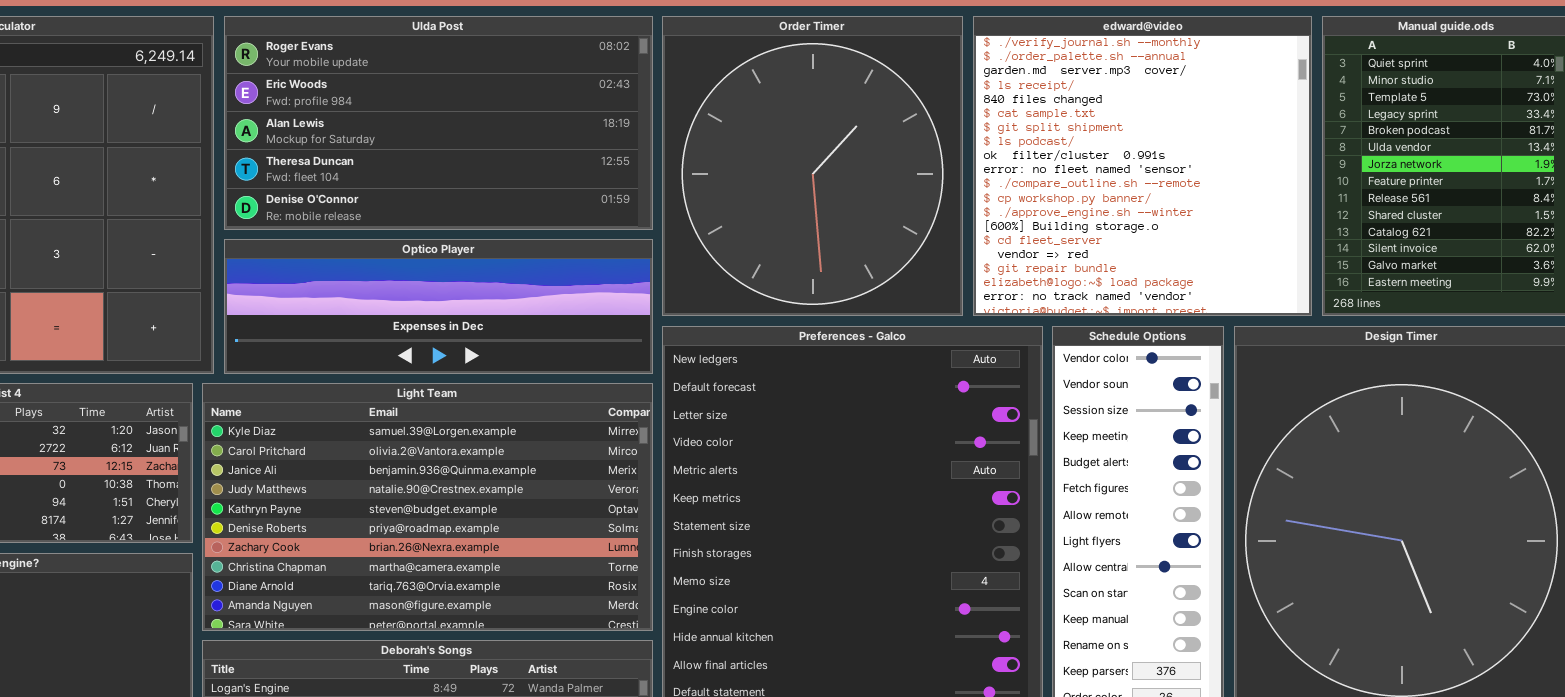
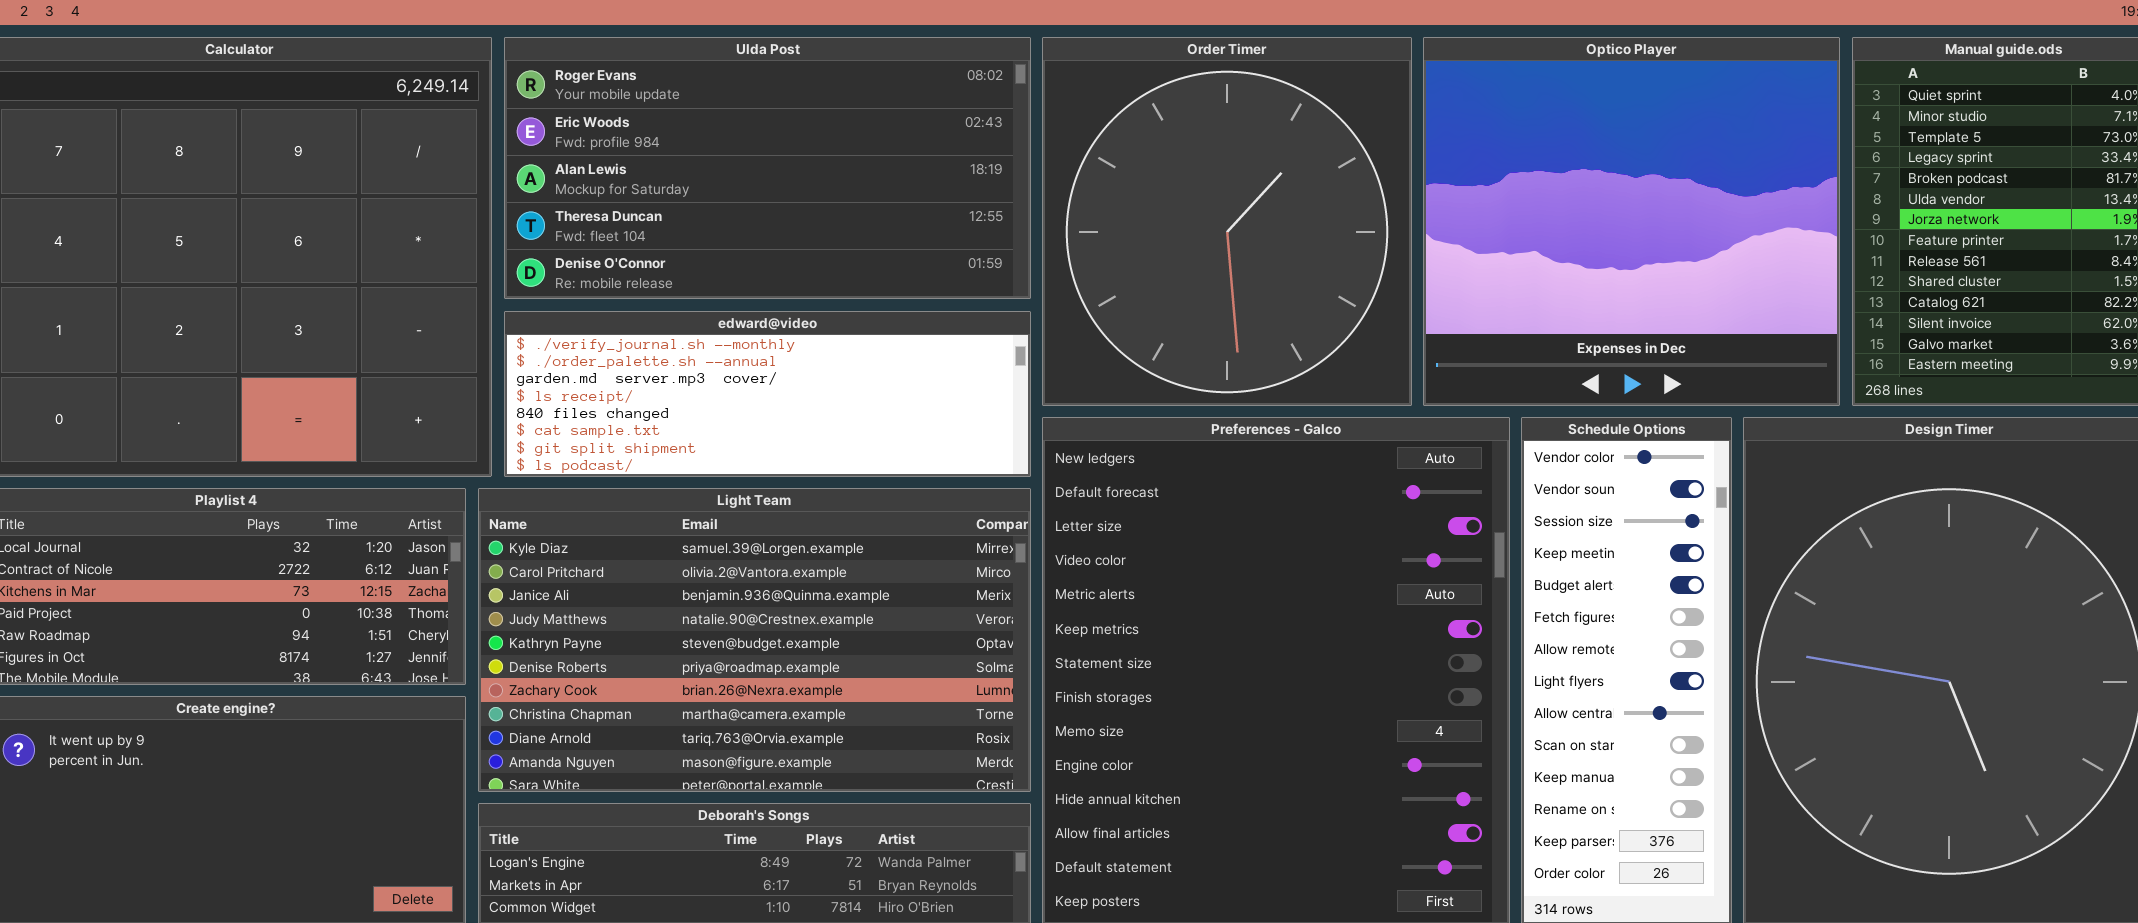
edward@video: [973,16,1312,316] -> [504,311,1031,477], moved, resized
Optico Player: [224,239,653,374] -> [1423,37,1840,406], moved, resized

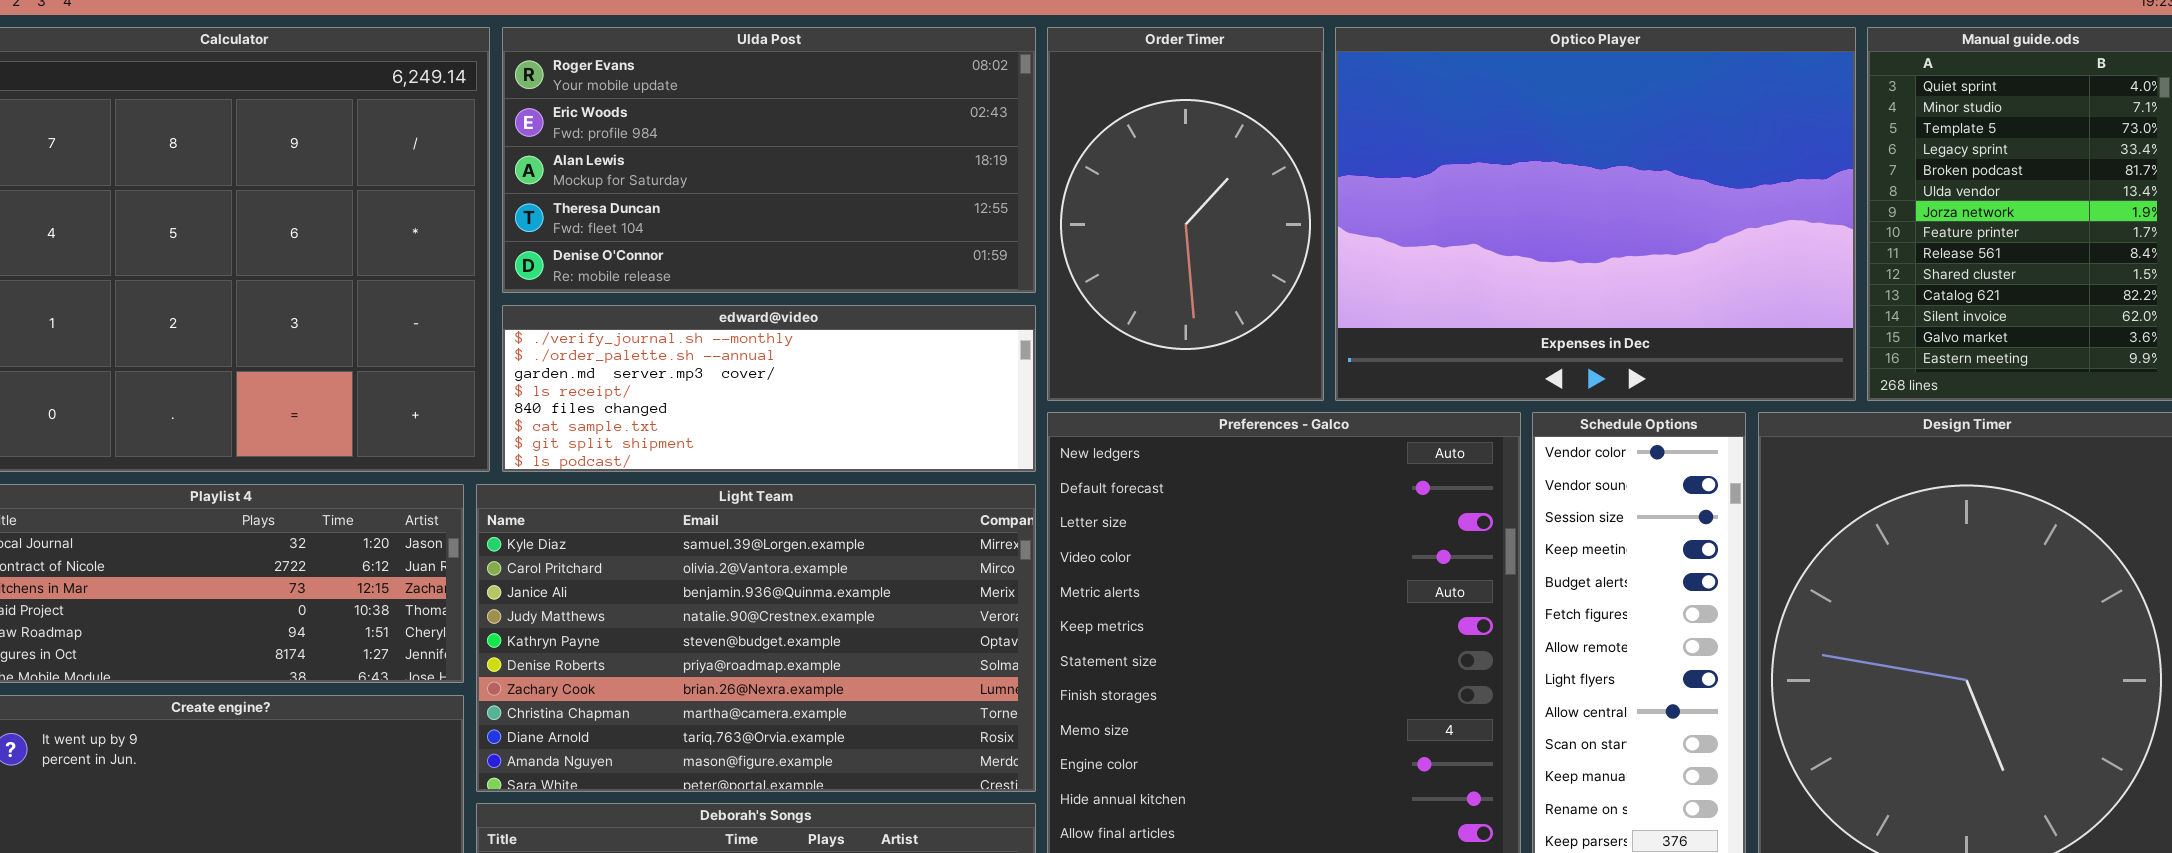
Order Timer: [1042,37,1412,406] -> [1047,27,1324,401], resized
Optico Player: [1423,37,1840,406] -> [1335,27,1856,401], resized

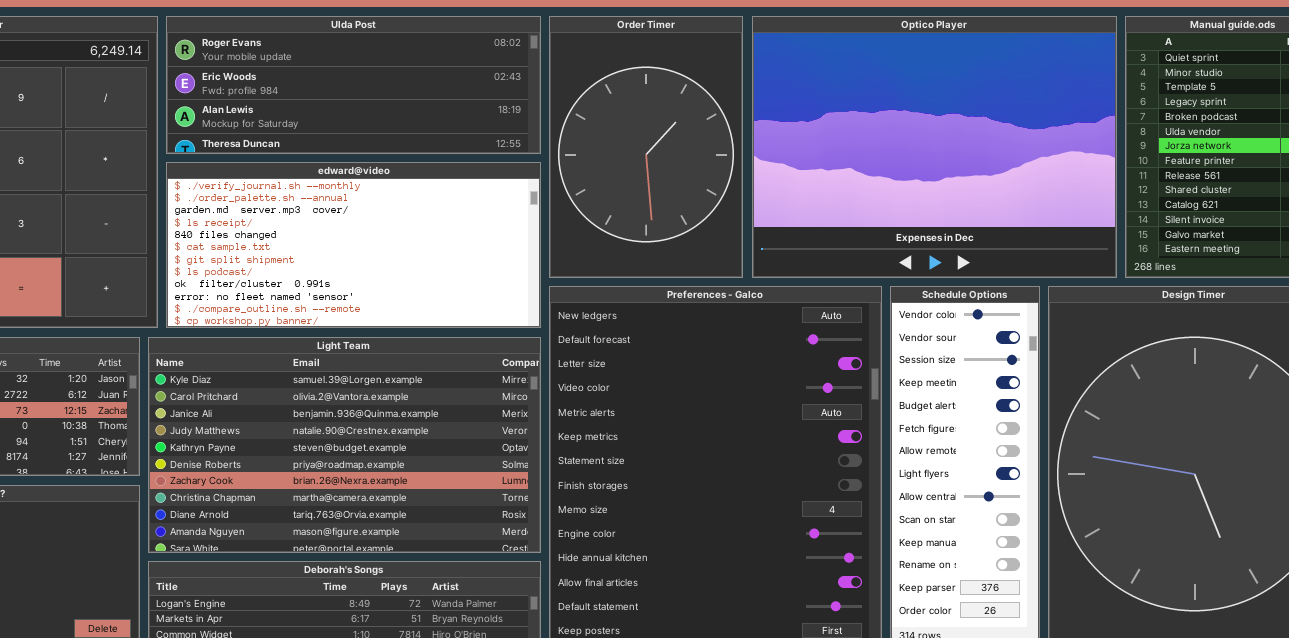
Ulda Post: [502,27,1036,293] -> [166,16,541,154], resized
edward@video: [502,305,1036,472] -> [166,162,541,328], resized

